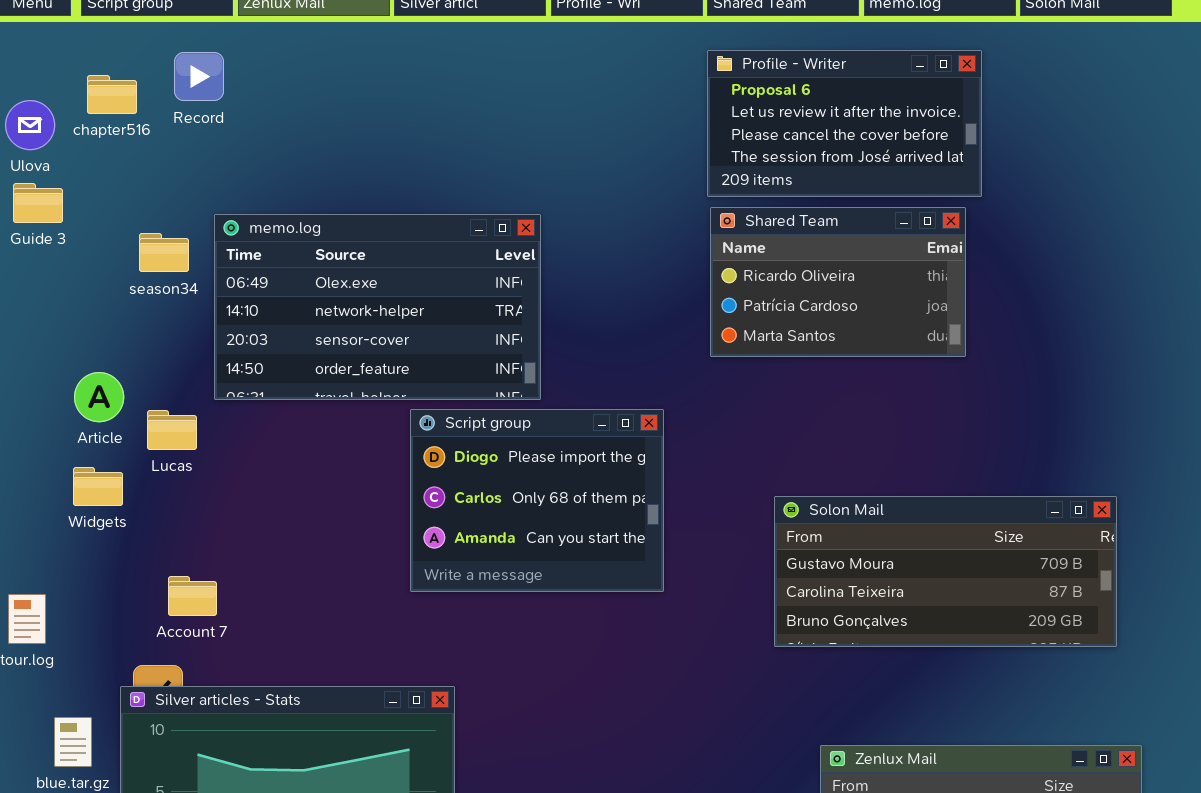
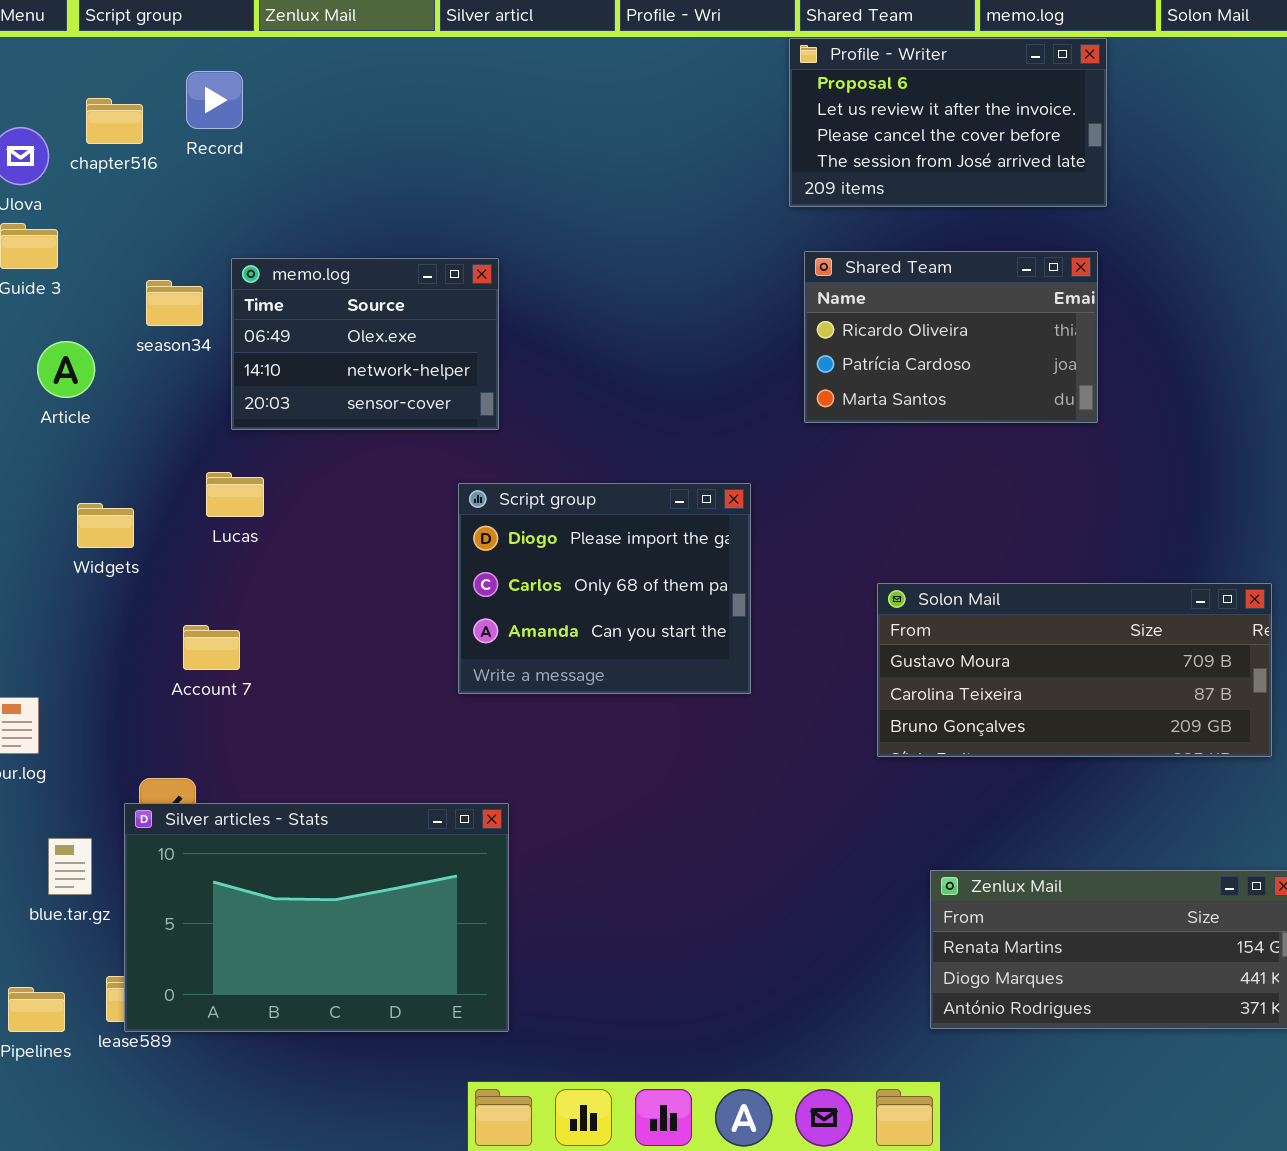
Profile - Writer: [707,50,982,197] -> [789,38,1107,207], moved
memo.log: [214,214,541,400] -> [231,258,499,430], resized
Article: [74,372,124,422] -> [37,341,95,398], moved
Lucas: [147,410,197,450] -> [206,472,264,517], moved
Widgets: [73,467,123,506] -> [77,503,134,548], moved
Account 7: [168,576,217,616] -> [183,625,240,670], moved

